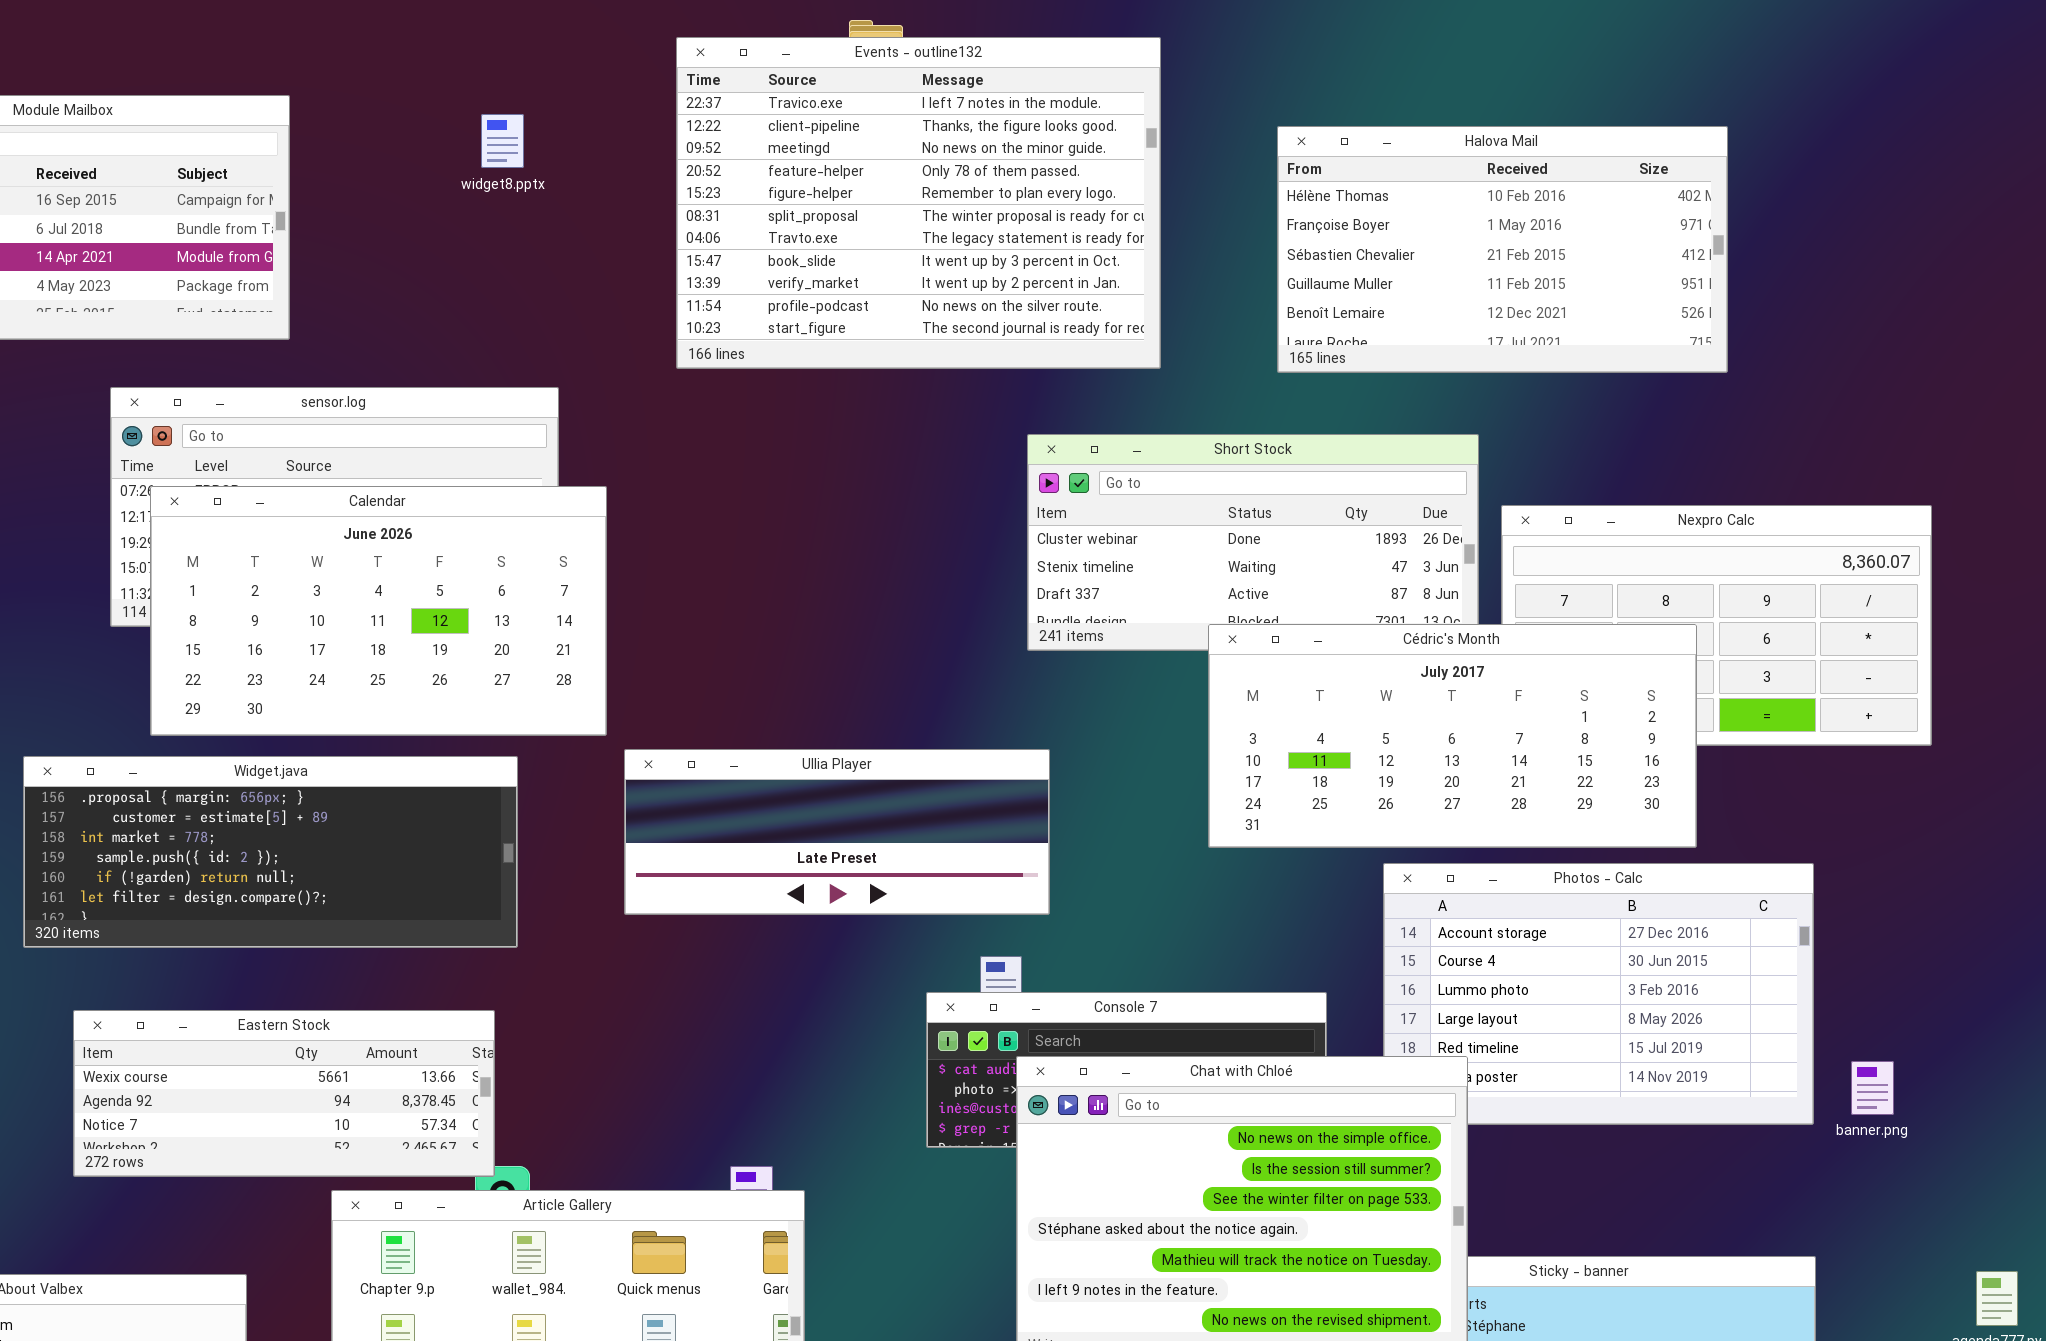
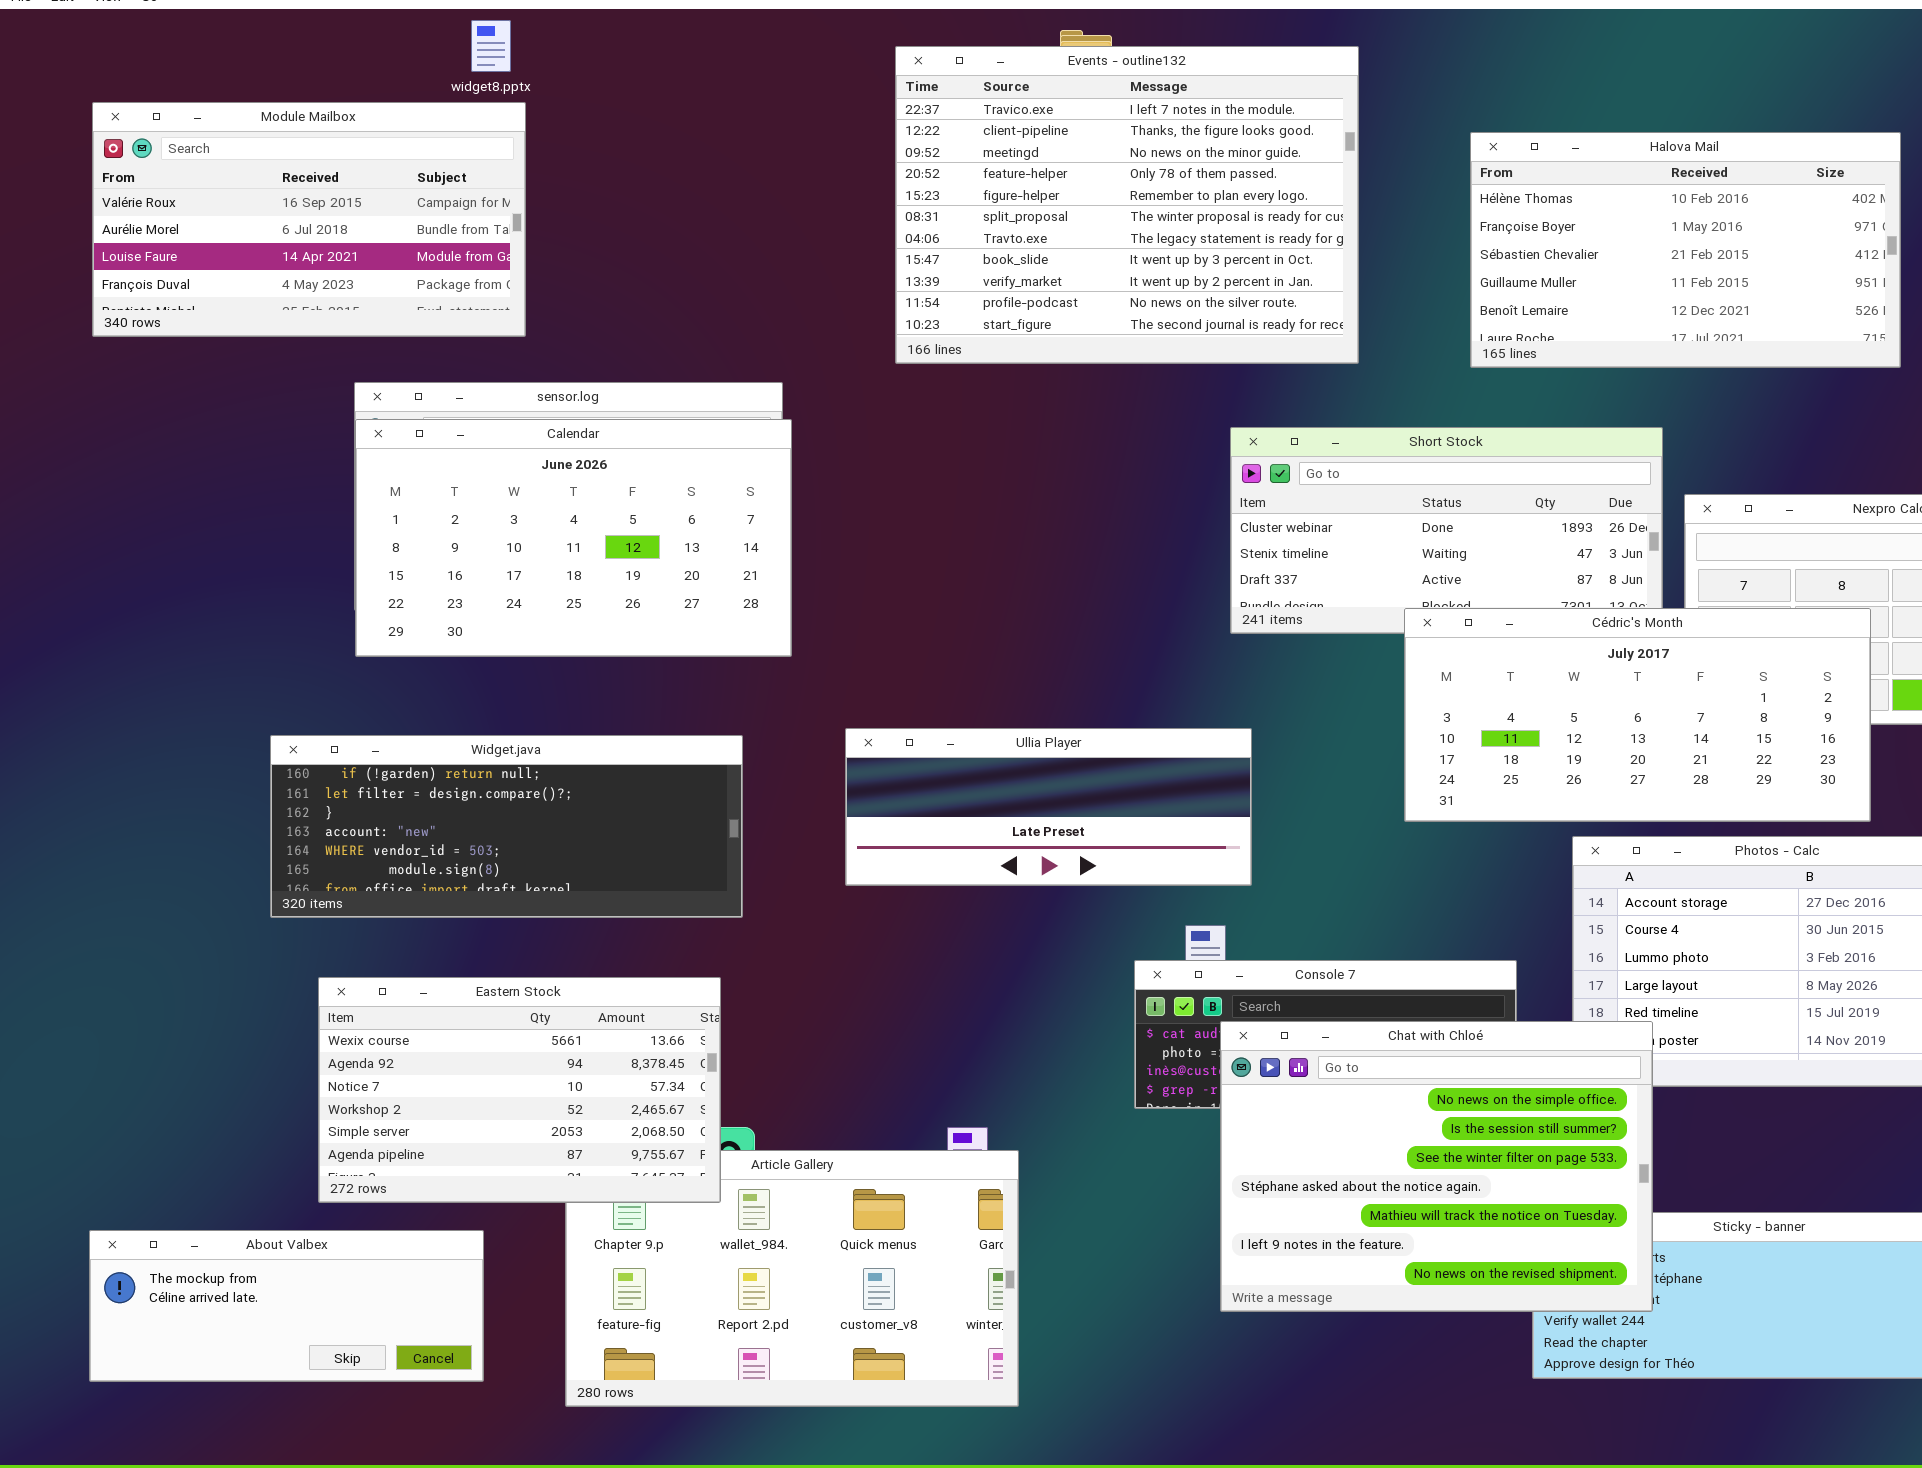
widget8.pptx: [481,114,524,168] -> [471,20,511,72], moved
Calendar: [150,486,607,736] -> [355,419,792,657], moved
Widget.java: [23,756,518,948] -> [270,735,743,918], scrolled down 4 rows
Eastern Stock: [73,1010,495,1177] -> [318,977,721,1203], resized

